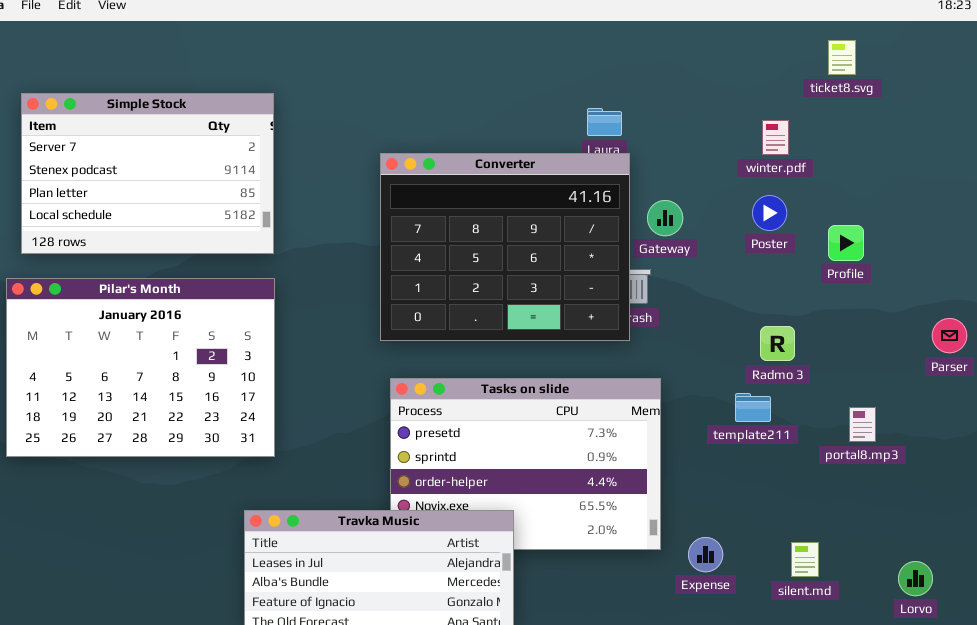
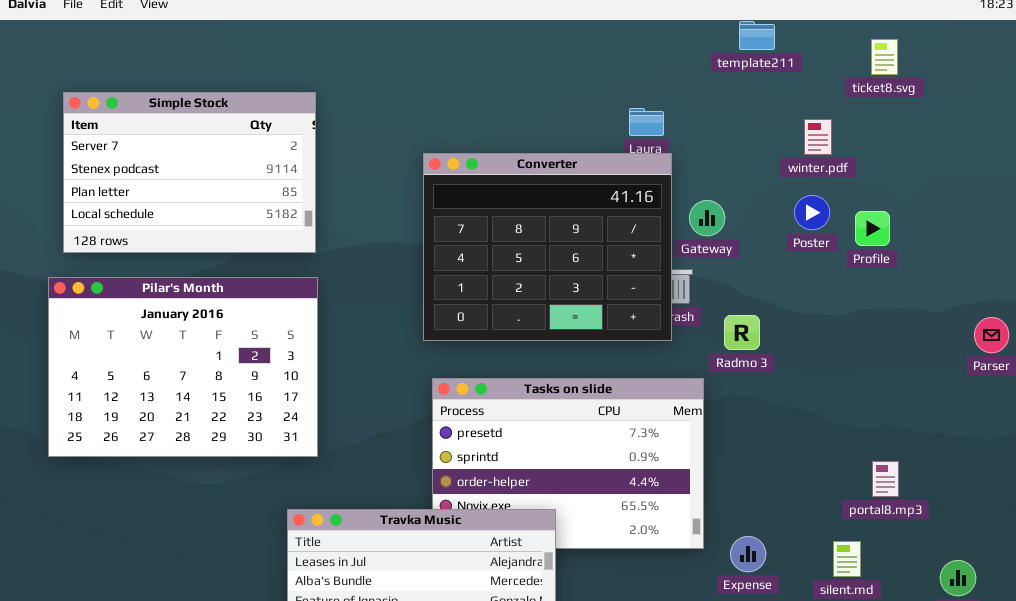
Profile: [828,225,864,261] -> [855,211,890,246], moved
Radmo 3: [760,326,795,361] -> [724,315,760,350], moved
template211: [735,393,771,422] -> [739,21,775,50], moved
portal8.mp3: [849,407,876,442] -> [872,461,899,497], moved

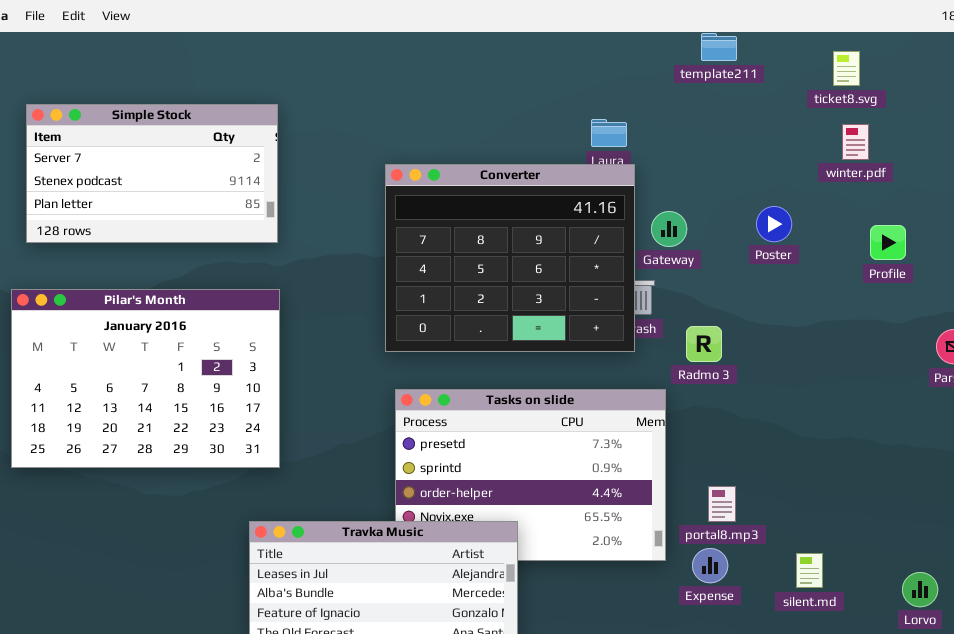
Simple Stock: [63,92,316,253] -> [26,104,278,243], resized
winter.pdf: [804,119,832,155] -> [842,124,869,160], moved
Profile: [855,211,890,246] -> [870,225,906,260], moved
portal8.mp3: [872,461,899,497] -> [708,486,736,522], moved

